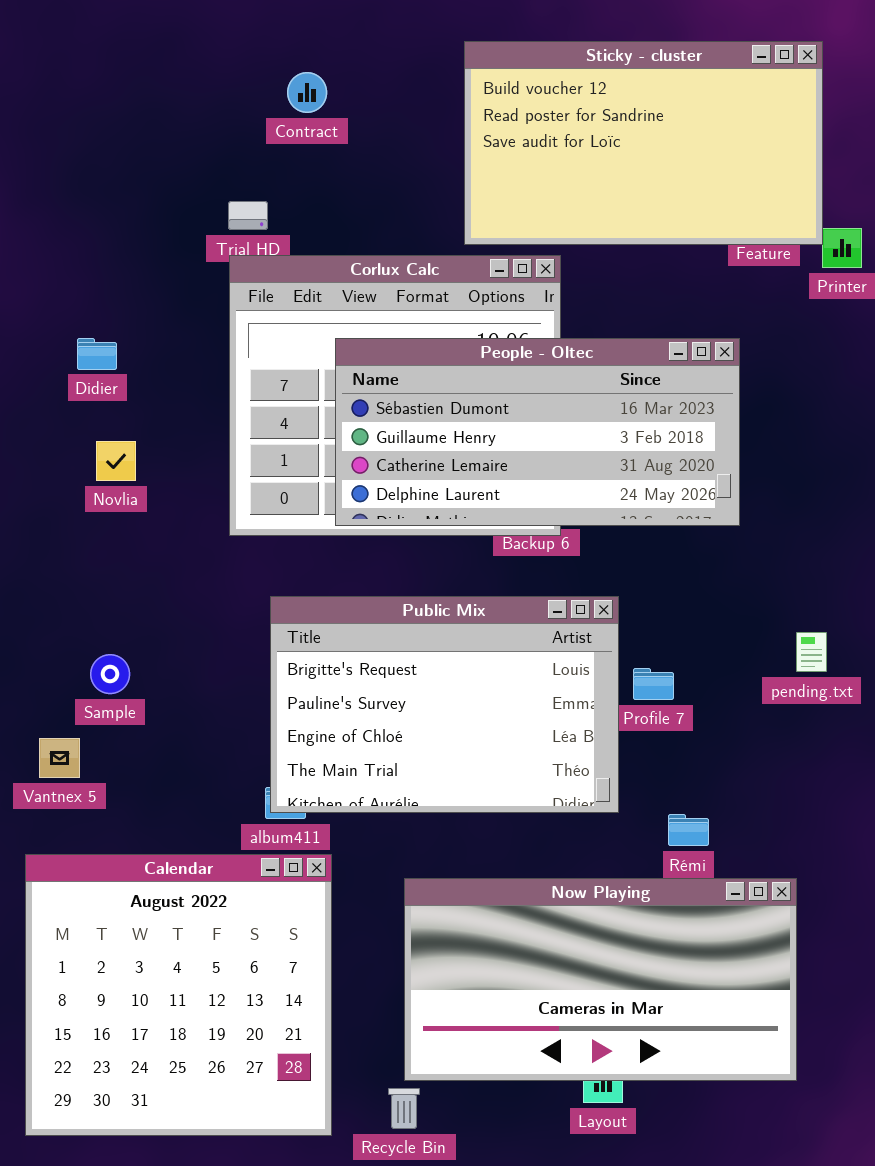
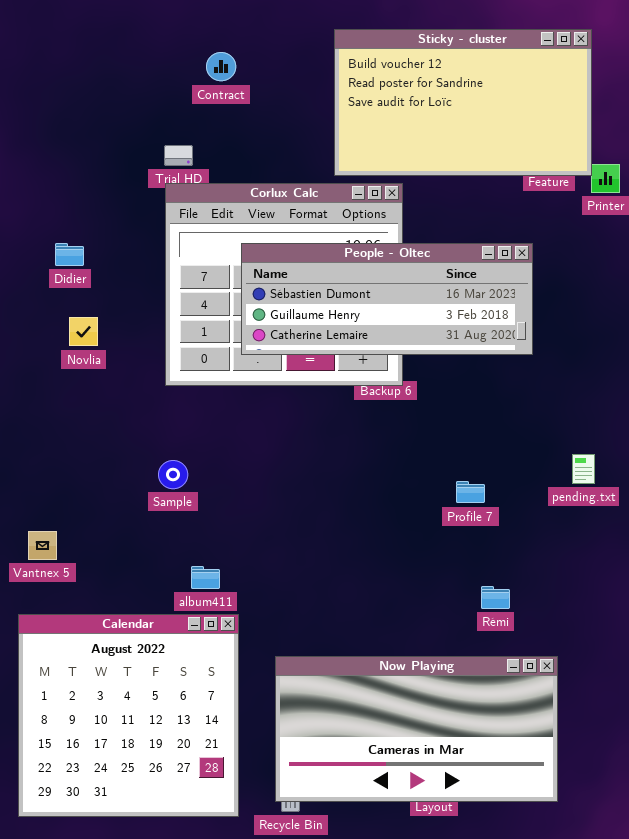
People - Oltec: [335,338,740,526] -> [241,243,533,355], resized
Public Mix: [270,596,619,813] -> none, closed
Sample: [90,654,130,694] -> [158,460,188,489], moved
Now Playing: [404,878,797,1081] -> [275,656,558,802], moved

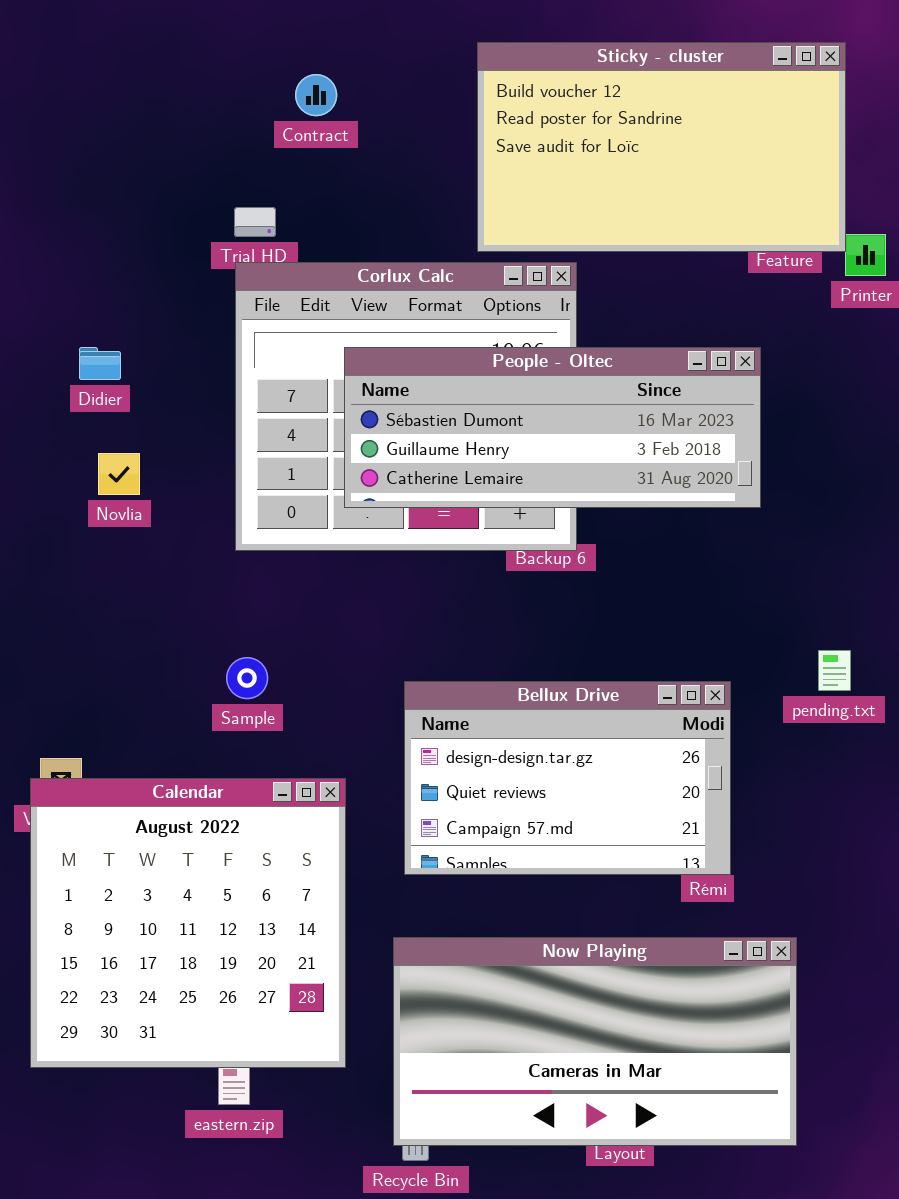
Bellux Drive: none -> [404,681,731,875], opened
Calendar: [18,614,239,817] -> [30,778,346,1068], moved

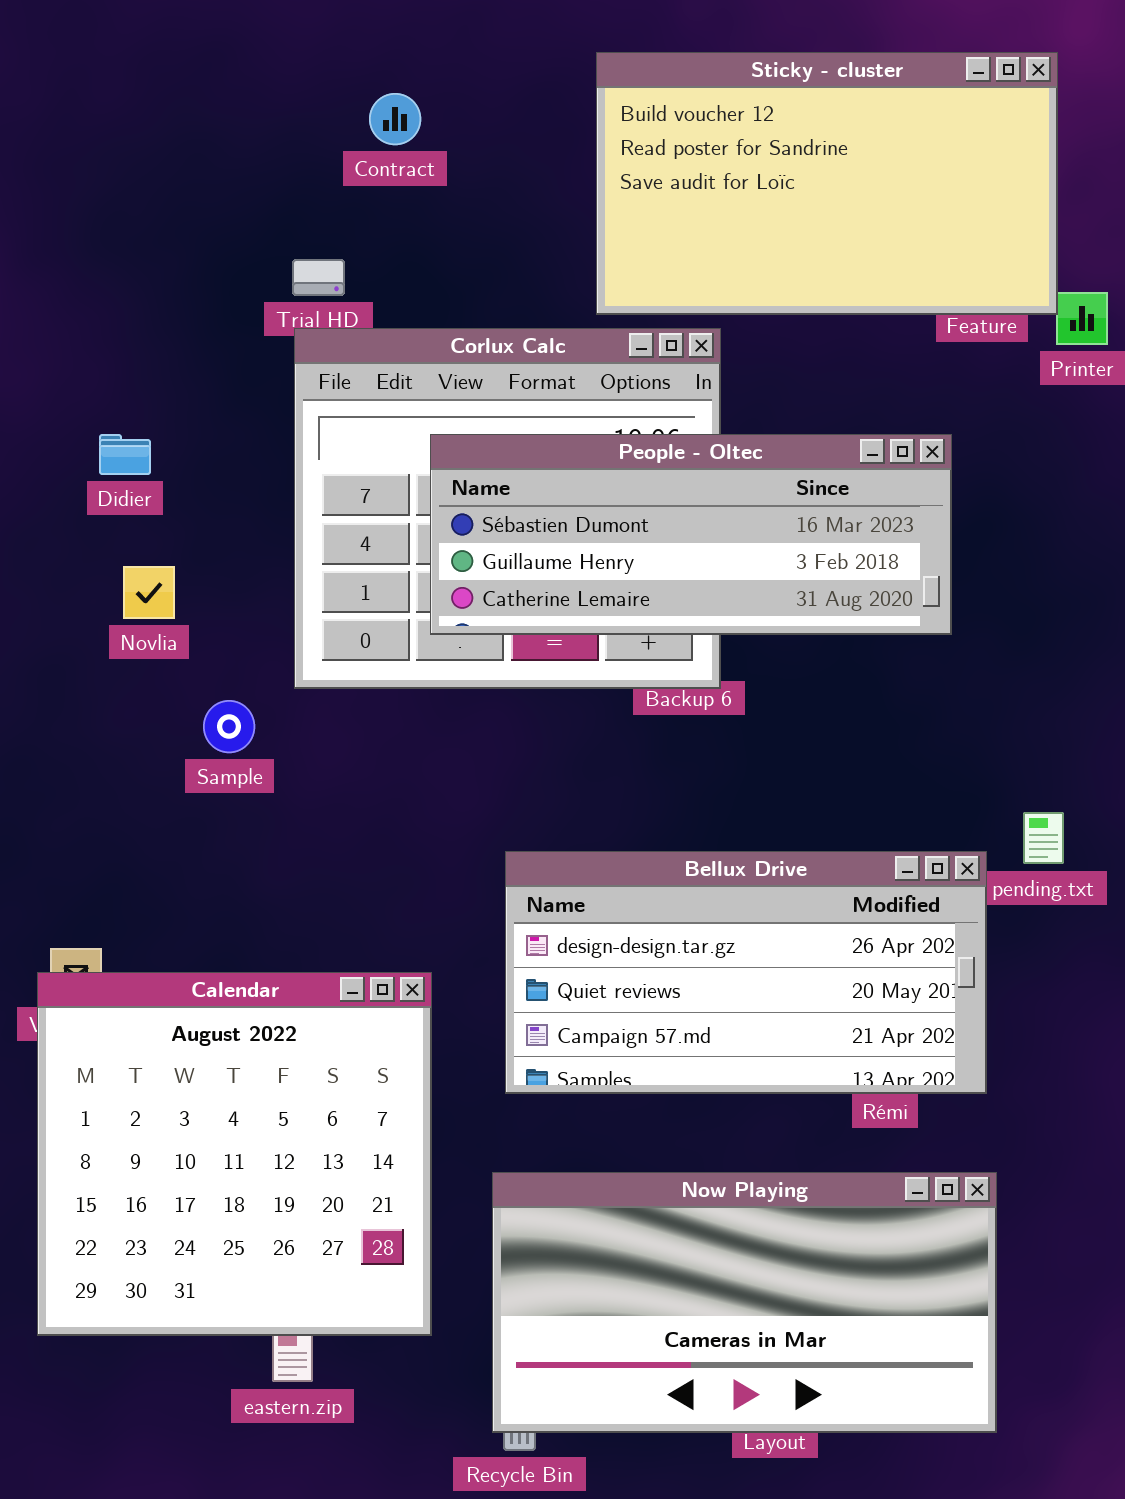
Sample: [226,657,268,699] -> [203,700,255,753], moved
Bellux Drive: [404,681,731,875] -> [505,851,987,1094], resized

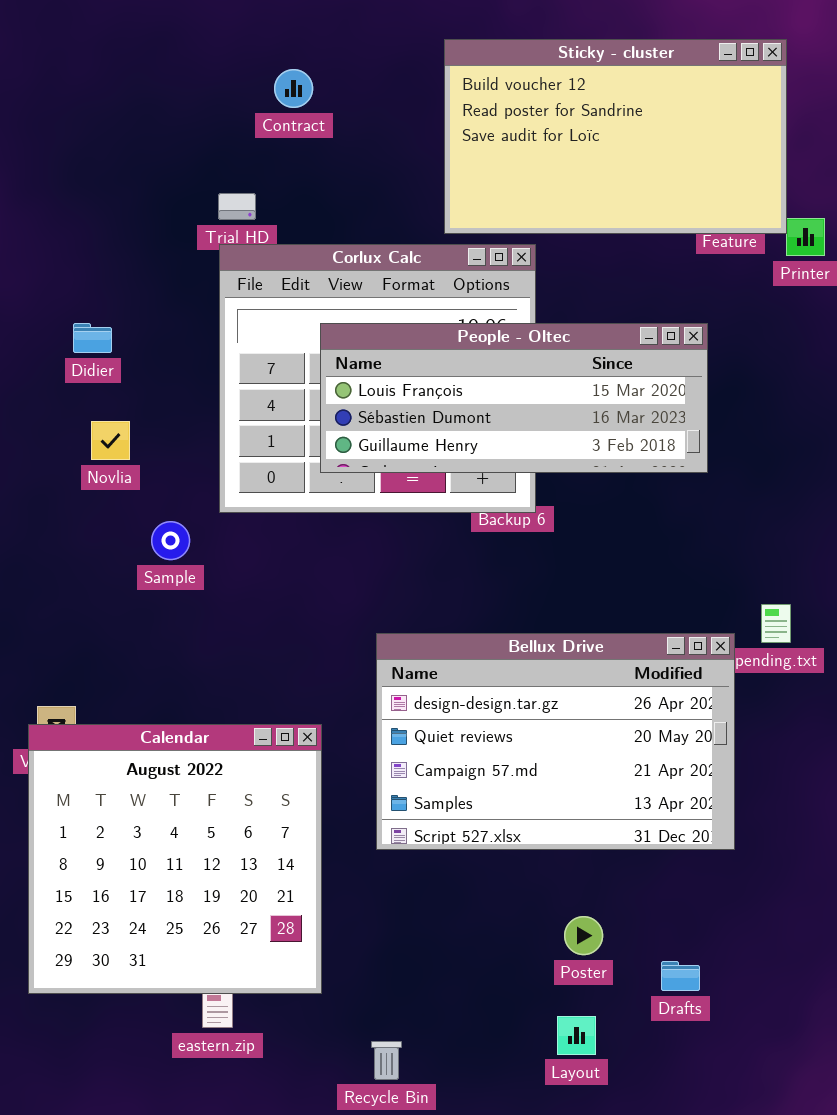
People - Oltec: [430,434,952,635] -> [320,323,708,473], scrolled up 1 row
Bellux Drive: [505,851,987,1094] -> [376,633,735,850], resized
Now Playing: [492,1172,997,1433] -> none, closed

